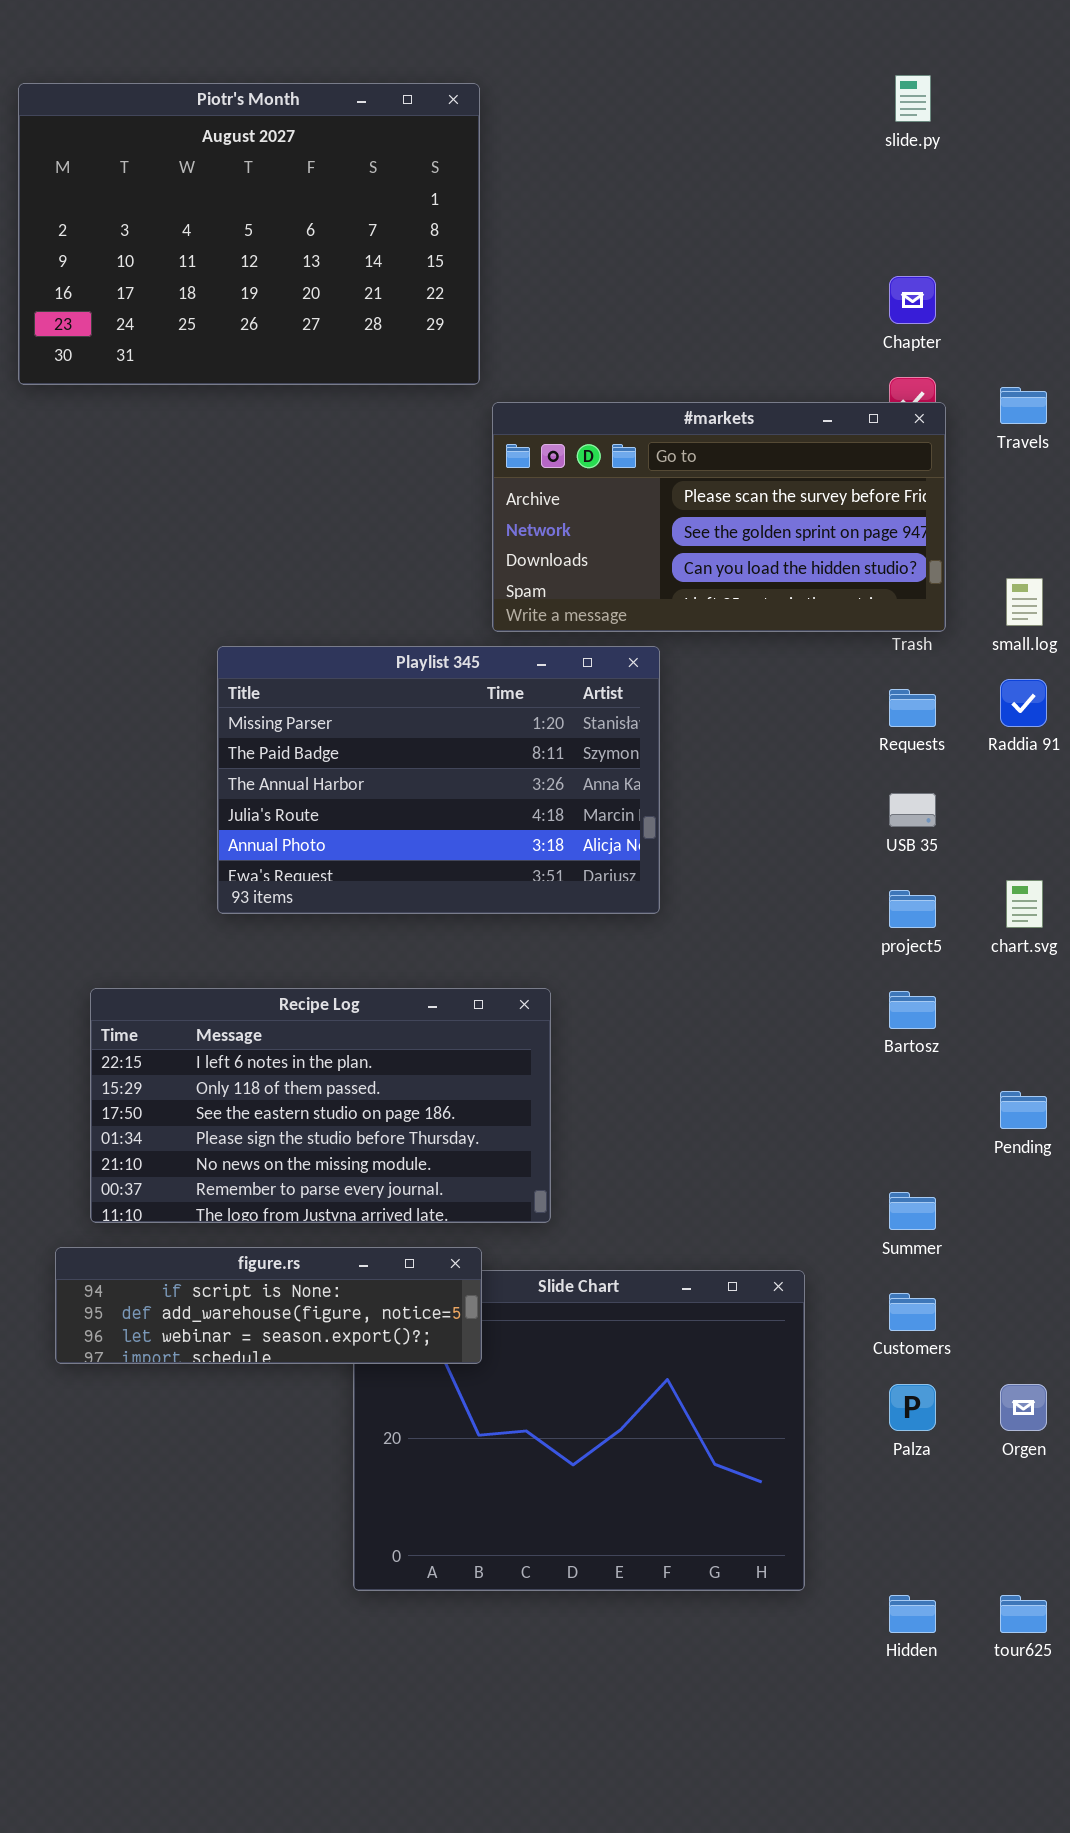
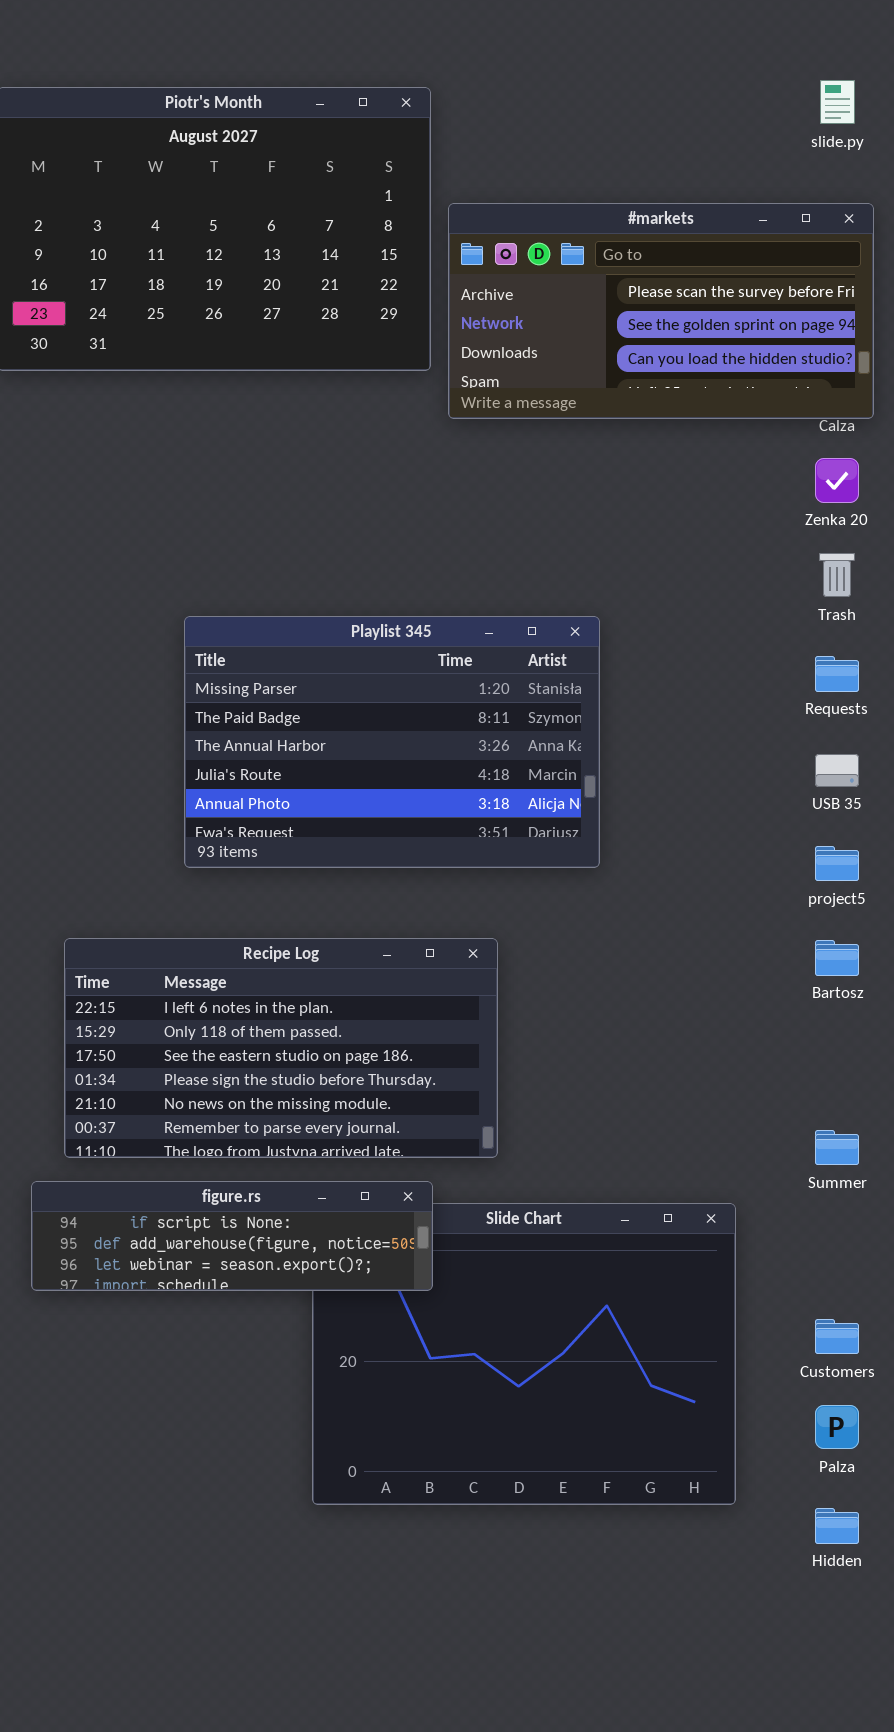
#markets: [492,402,946,632] -> [448,203,874,419], moved
Customers: [889,1293,936,1331] -> [815,1319,859,1354], moved
Palza: [889,1384,936,1431] -> [815,1405,859,1449], moved

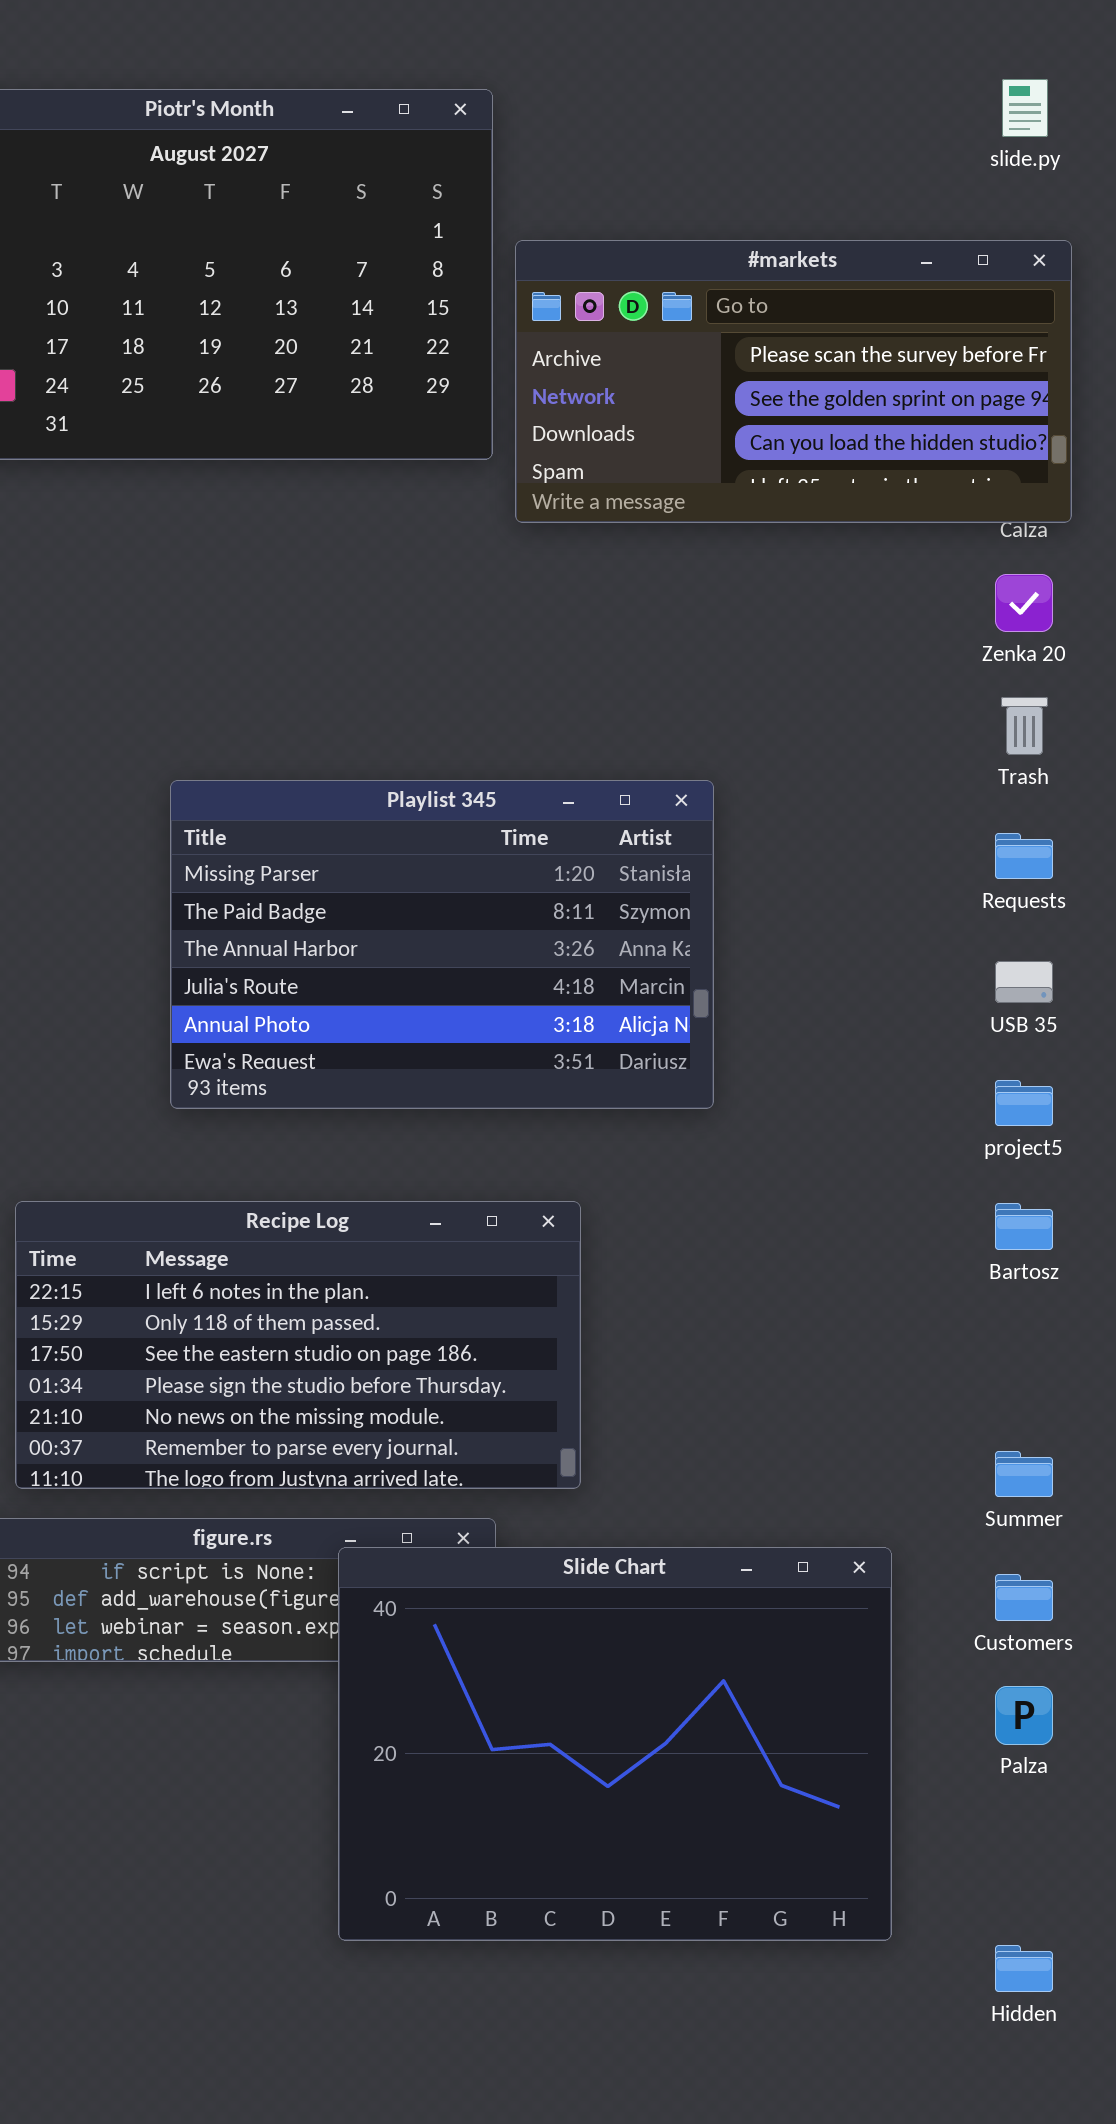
Slide Chart: [312,1203,736,1505] -> [338,1547,892,1941], raised
Customers: [815,1319,859,1354] -> [995,1574,1053,1621], moved
Palza: [815,1405,859,1449] -> [995,1686,1053,1745], moved

